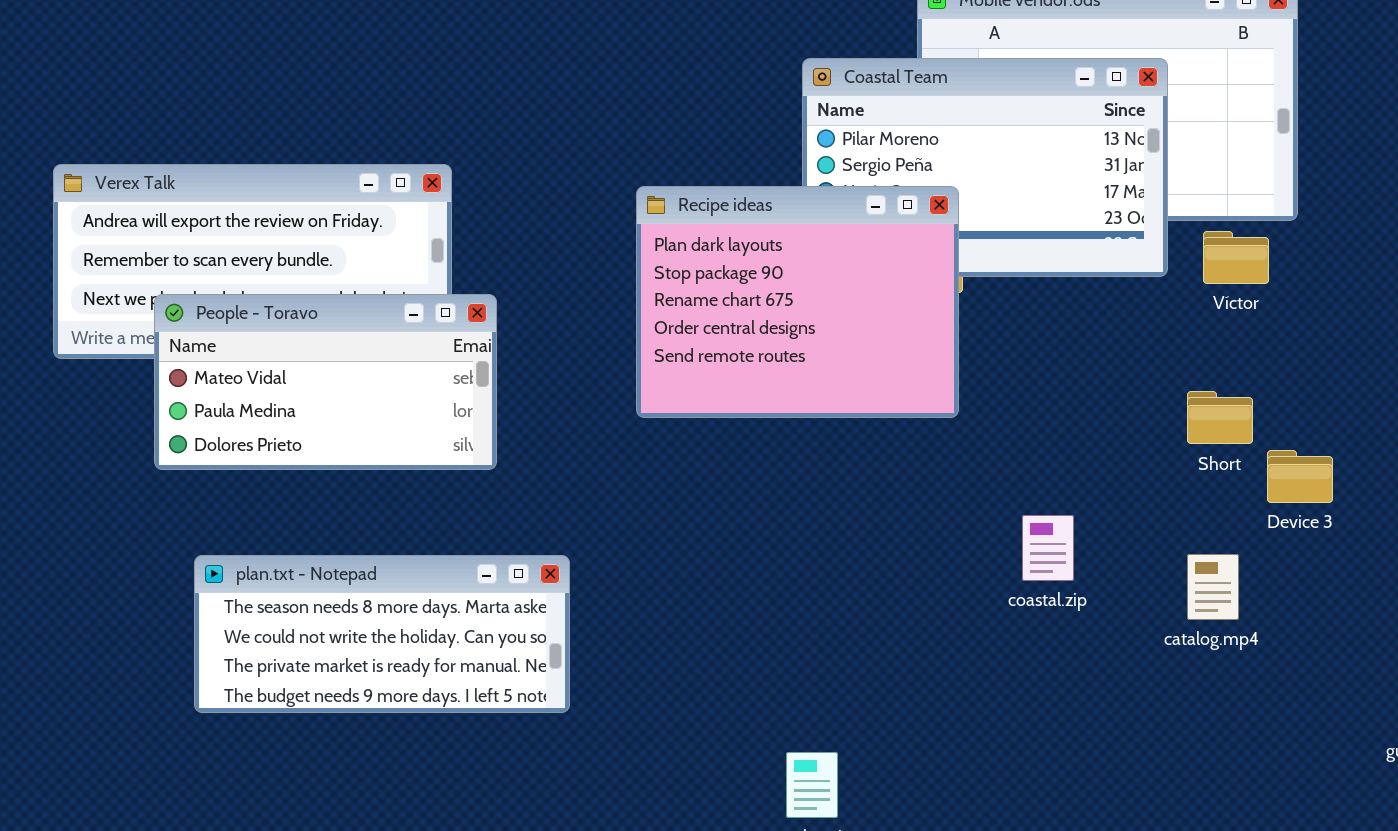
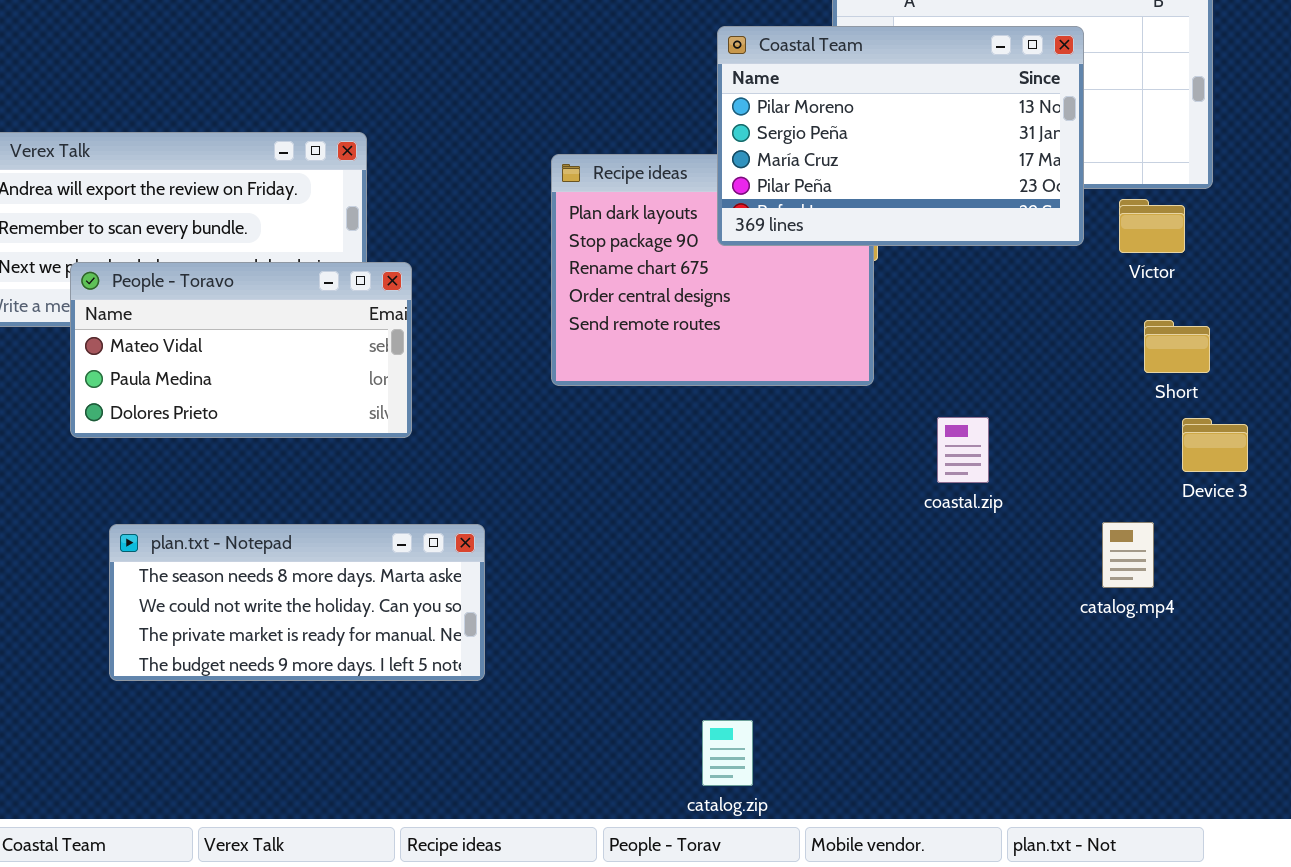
Coastal Team: [802,58,1168,277] -> [717,26,1084,246], raised
Short: [1187,391,1253,444] -> [1144,320,1210,373], moved
coastal.zip: [1022,515,1074,581] -> [937,417,989,483], moved

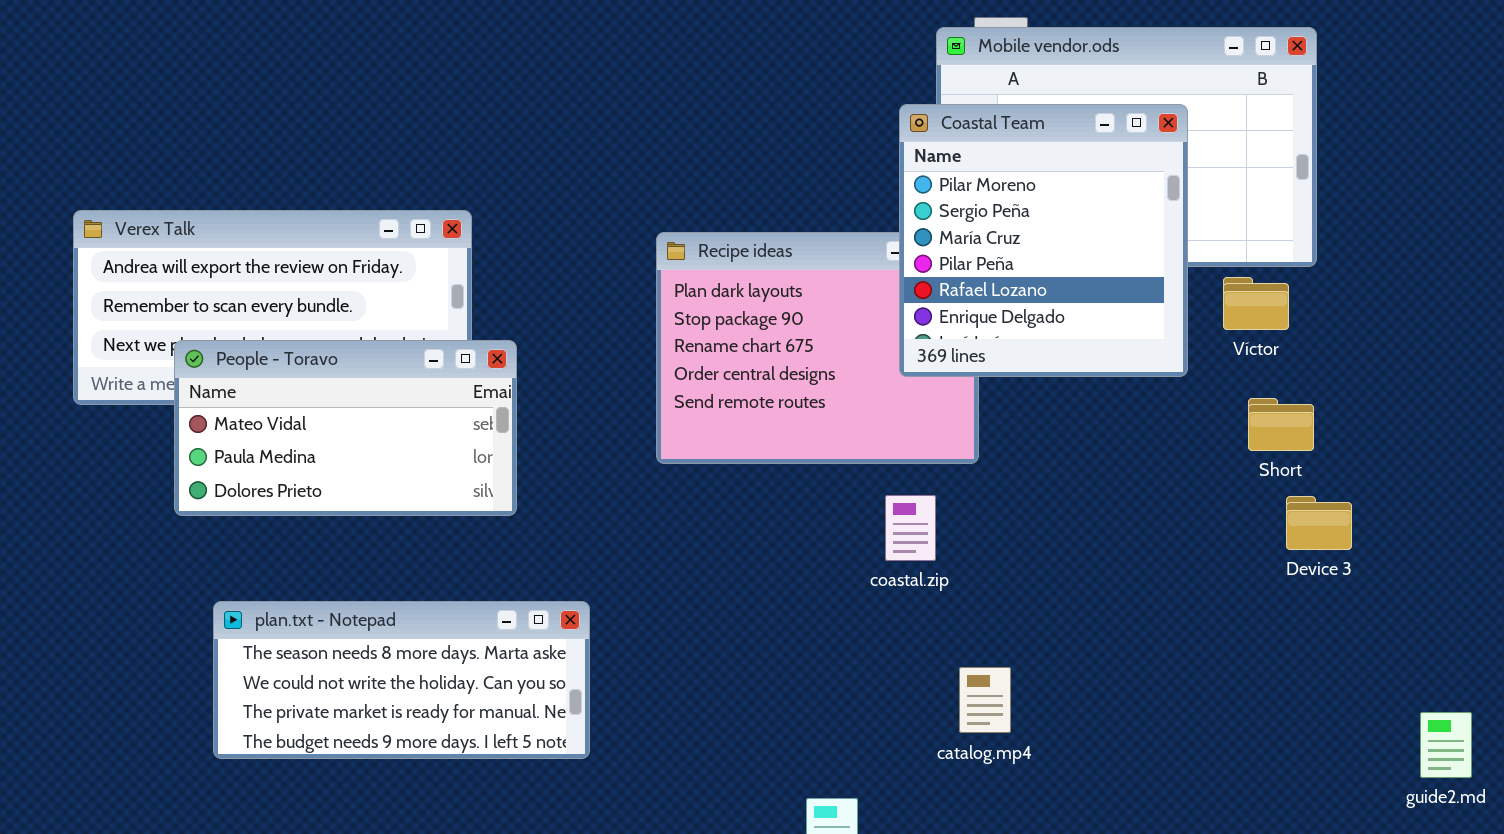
Coastal Team: [717,26,1084,246] -> [899,104,1188,377], resized
coastal.zip: [937,417,989,483] -> [885,495,936,561], moved
catalog.mp4: [1102,522,1154,588] -> [959,667,1011,733], moved

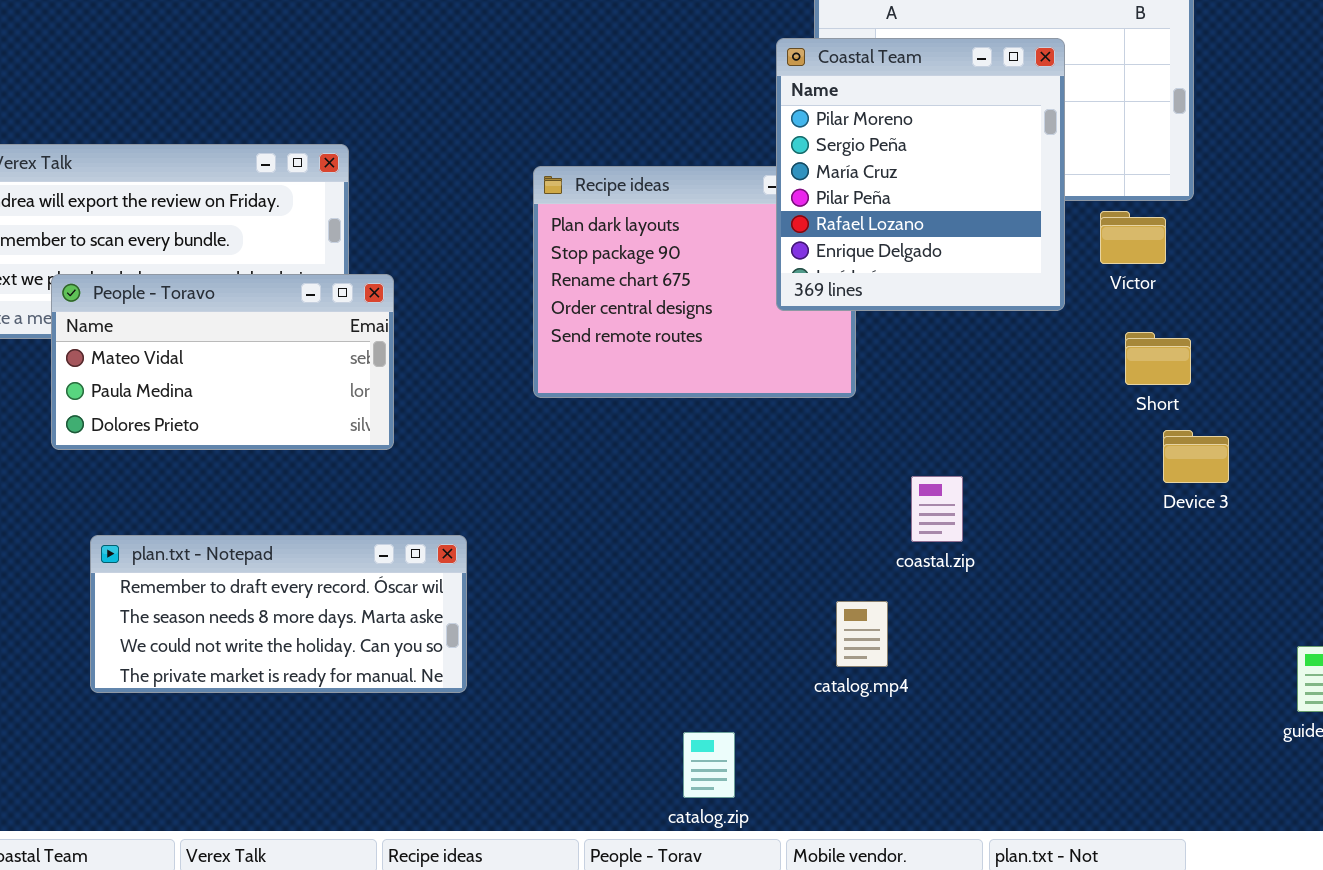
coastal.zip: [885,495,936,561] -> [911,476,963,542], moved
plan.txt - Notepad: [213,601,590,759] -> [90,535,467,693], scrolled up 1 row

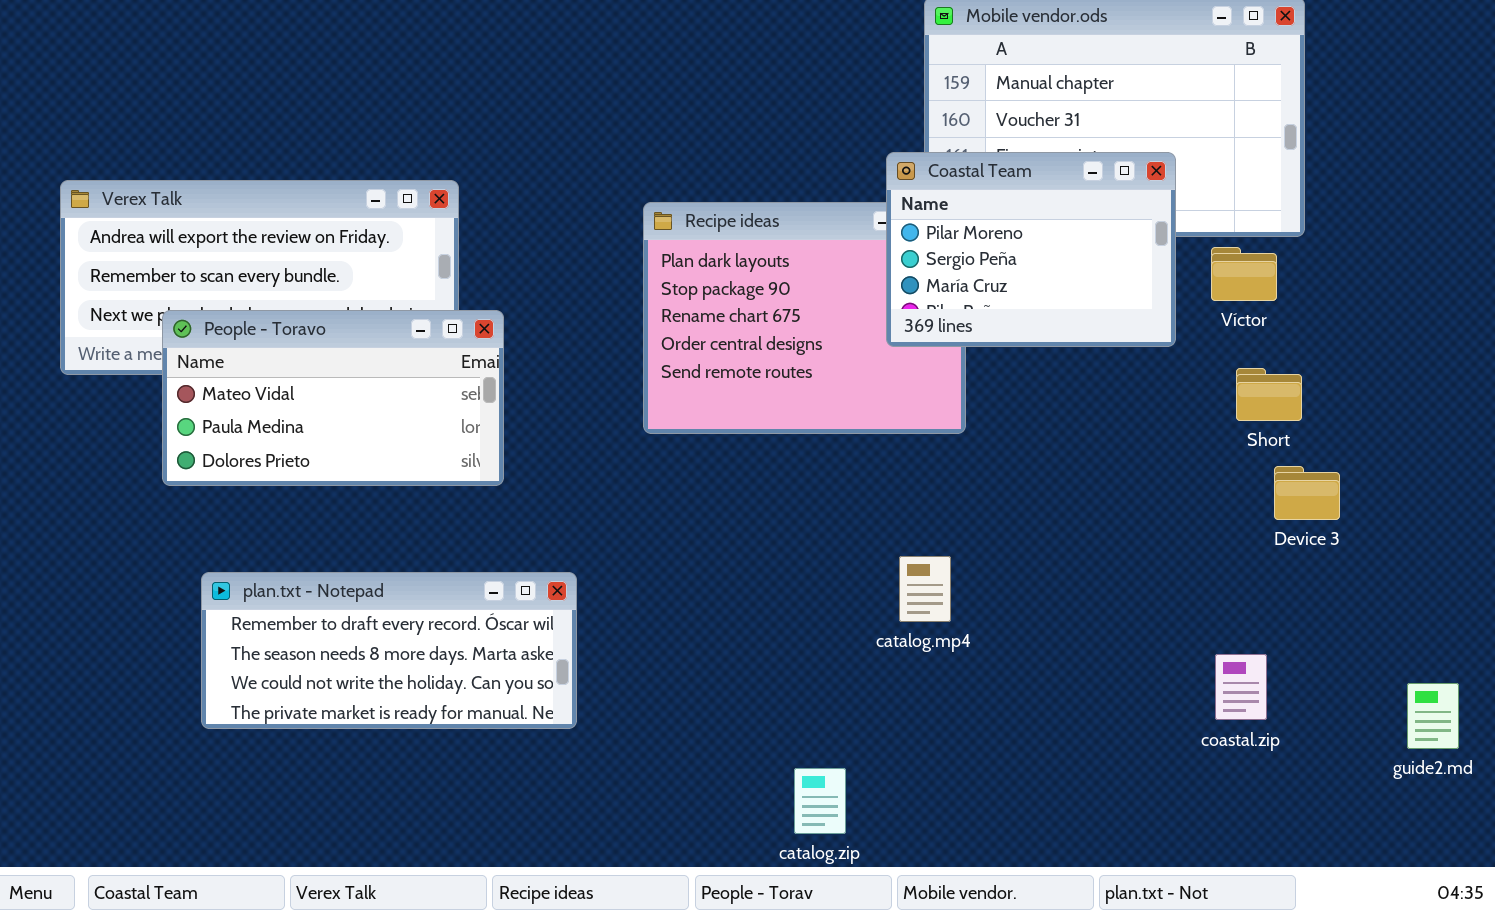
Coastal Team: [776,38,1065,311] -> [886,152,1176,347], resized
coastal.zip: [911,476,963,542] -> [1215,654,1267,720], moved
catalog.mp4: [836,601,888,667] -> [899,556,951,622], moved

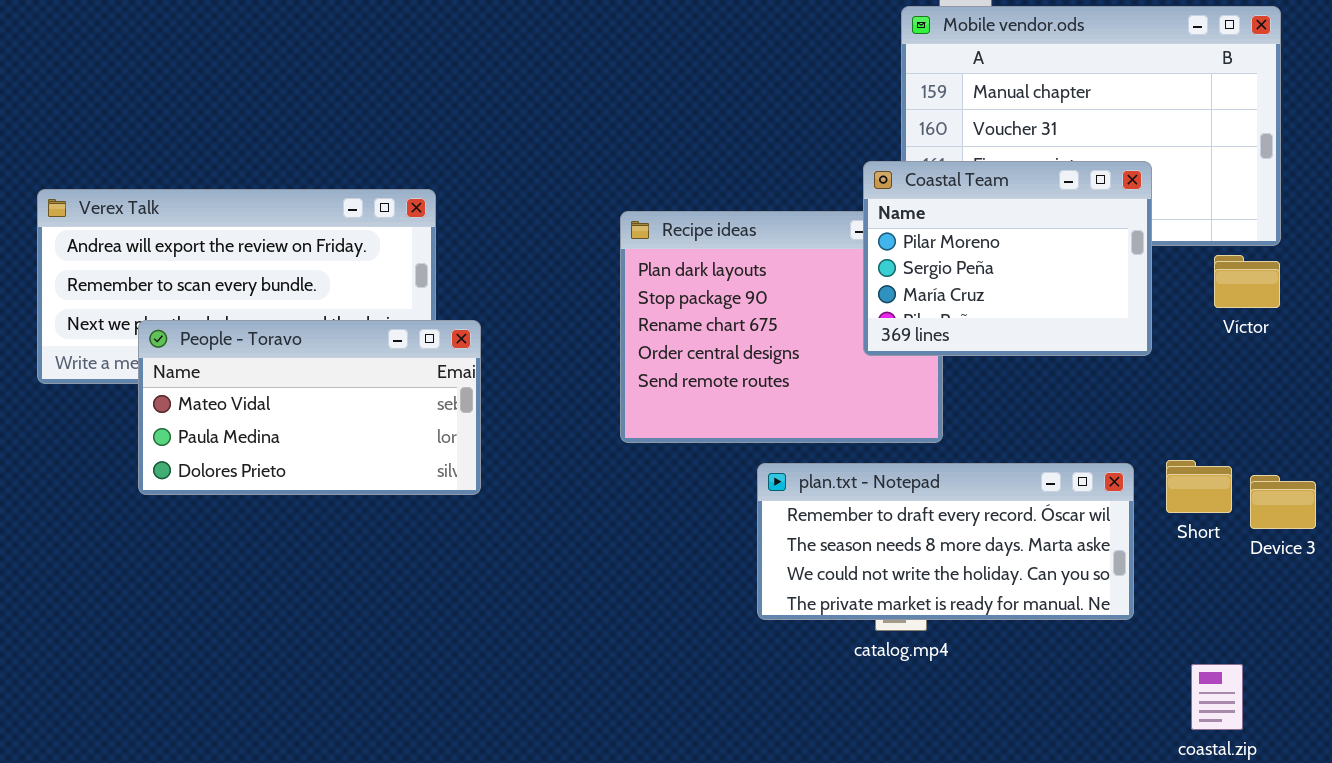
Víctor: [1211,247,1277,301] -> [1214,255,1280,308], moved
Short: [1236,368,1302,421] -> [1166,460,1232,513], moved
plan.txt - Notepad: [201,572,577,729] -> [757,463,1134,620], moved

